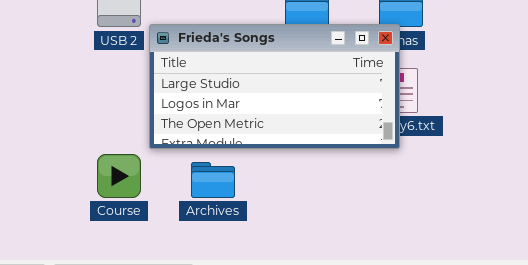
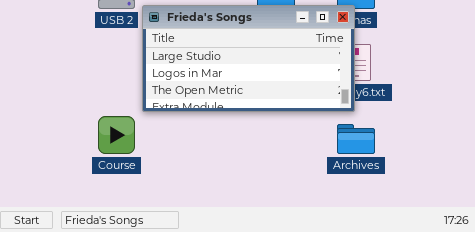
Archives: [191,162,235,198] -> [337,124,375,154], moved

